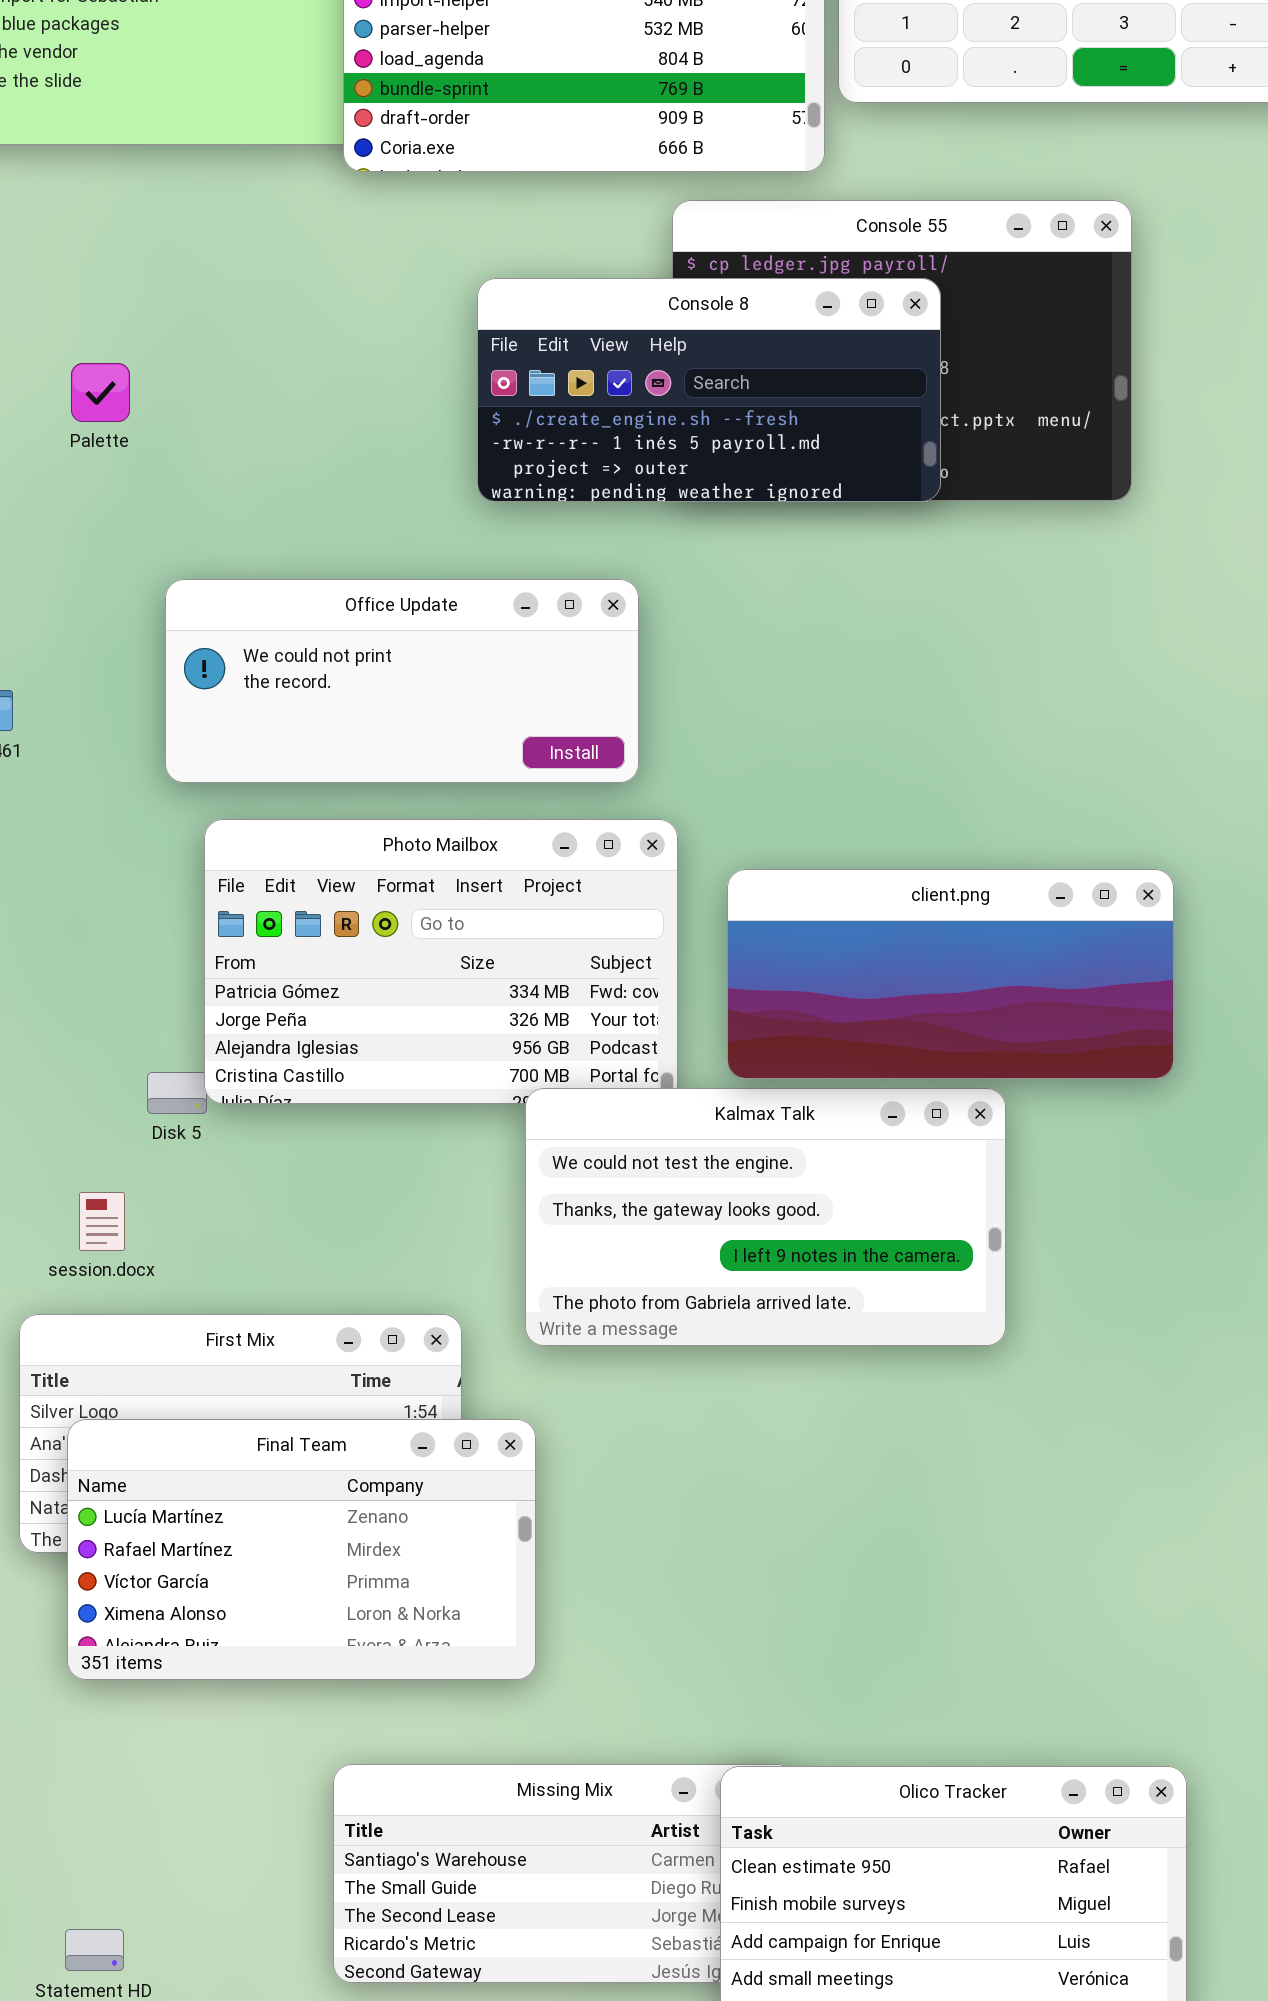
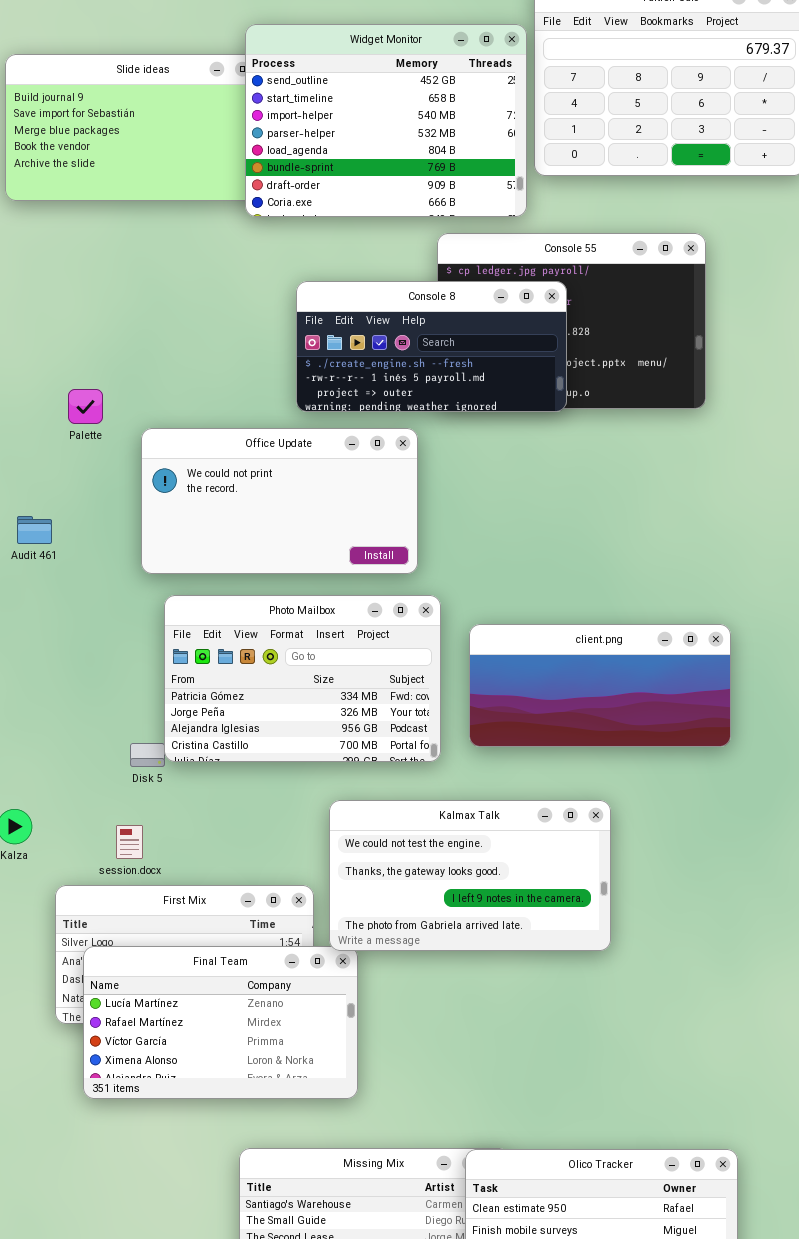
Console 8: [477,278,941,502] -> [296,281,567,412], moved
Palette: [71,363,130,422] -> [68,389,103,424], moved
Office Update: [165,579,639,783] -> [141,428,418,574], resized
Kalmax Talk: [525,1088,1006,1346] -> [329,800,611,951], moved
session.docx: [79,1192,125,1251] -> [116,825,143,859], moved

